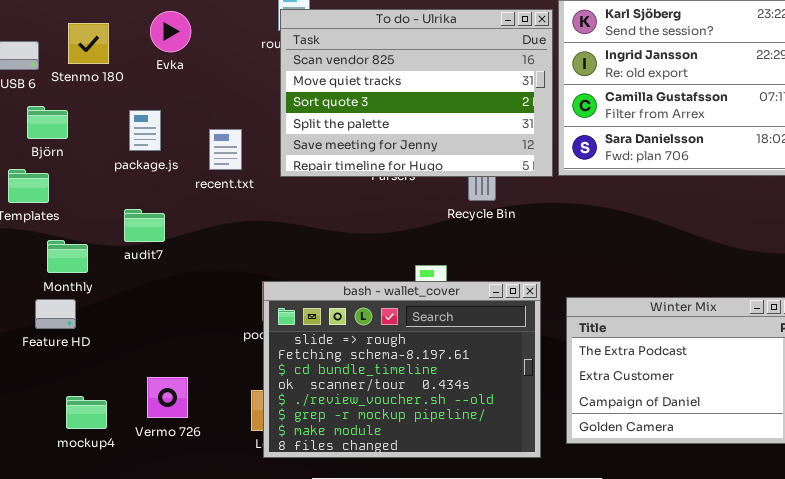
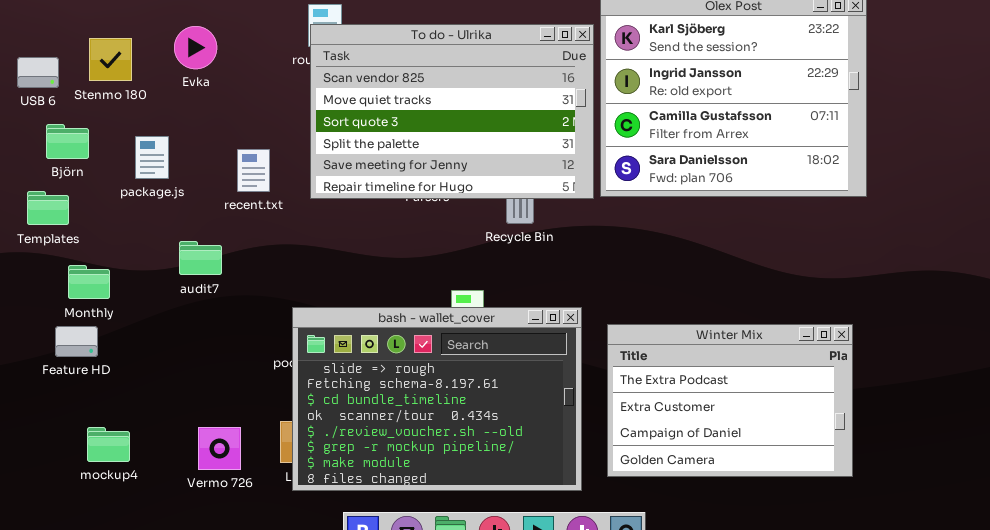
package.js: [129,110,161,151] -> [135,136,169,179], moved
audit7: [124,209,165,242] -> [179,241,222,275], moved
Vermo 726: [147,377,188,418] -> [198,427,241,470], moved

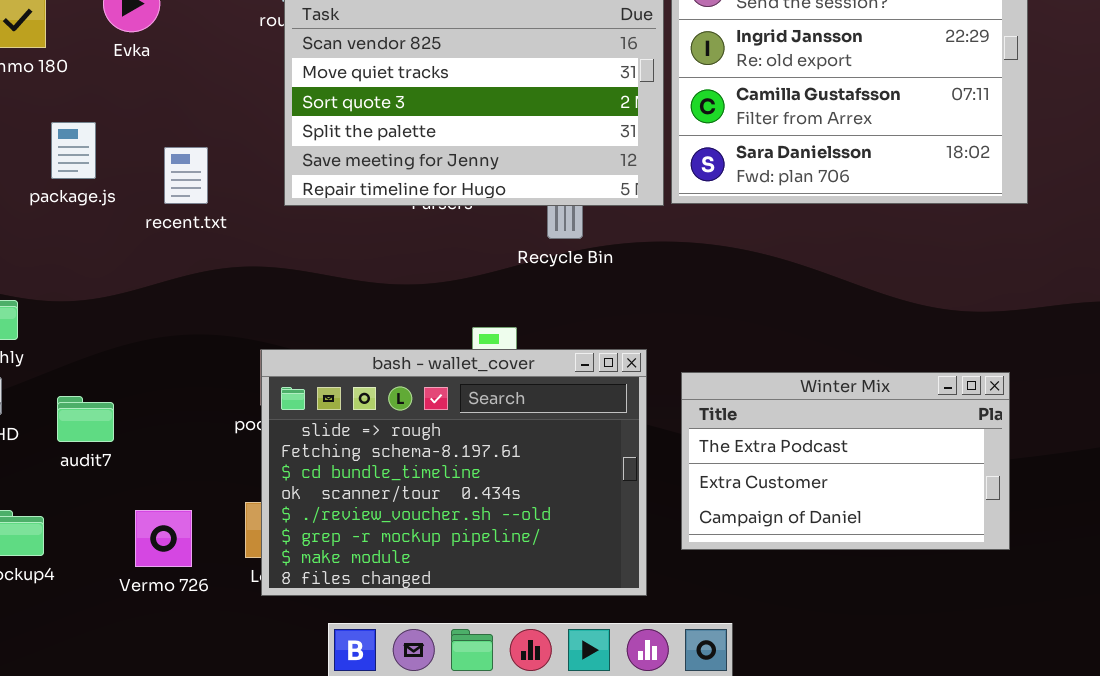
recent.txt: [237,149,270,192] -> [164,147,208,204], moved
audit7: [179,241,222,275] -> [57,396,114,442], moved
Winter Mix: [607,324,853,477] -> [681,372,1010,550], resized

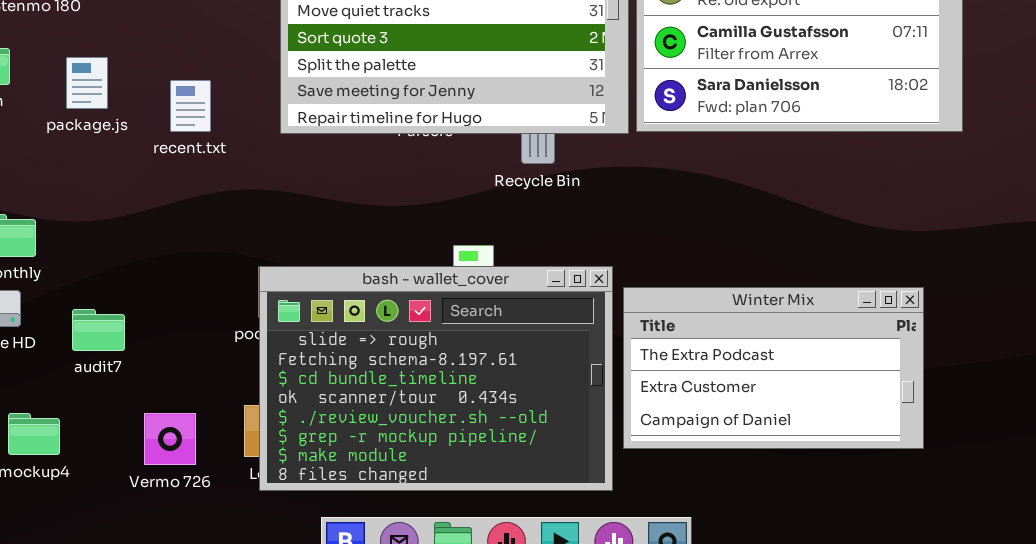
Winter Mix: [681,372,1010,550] -> [623,287,924,449], moved

